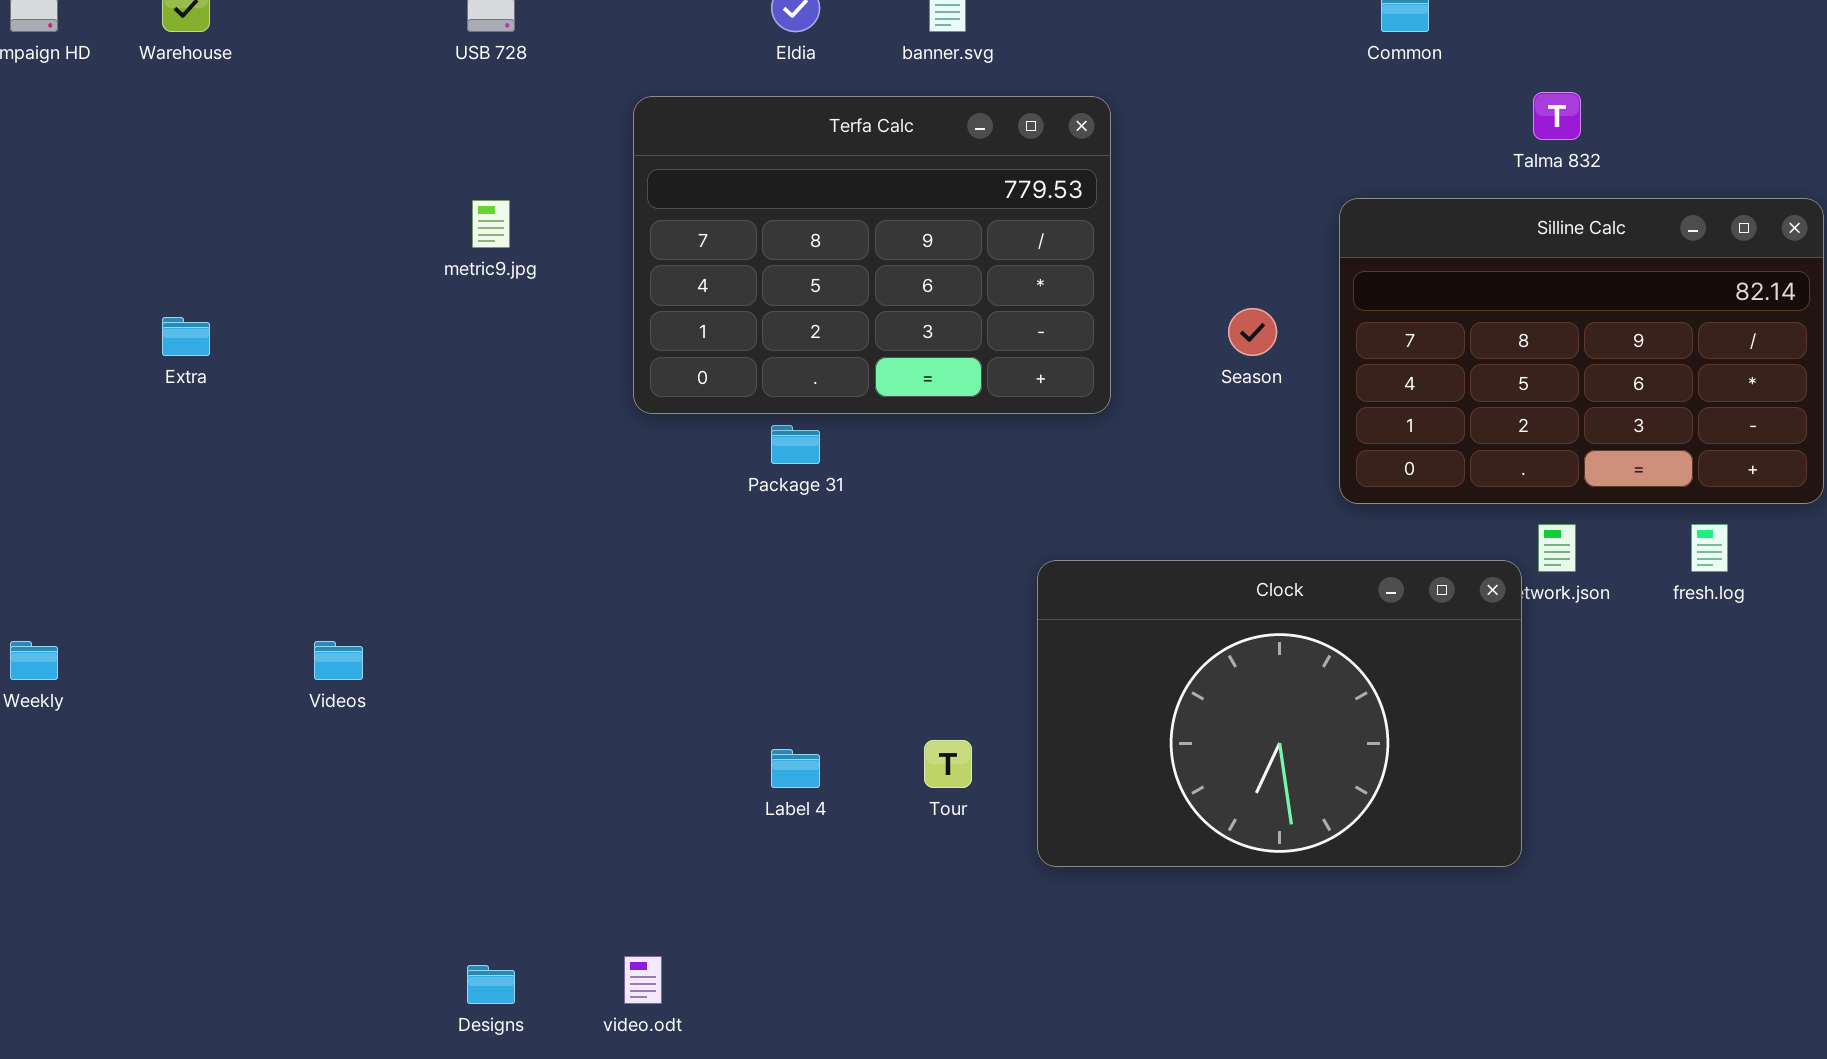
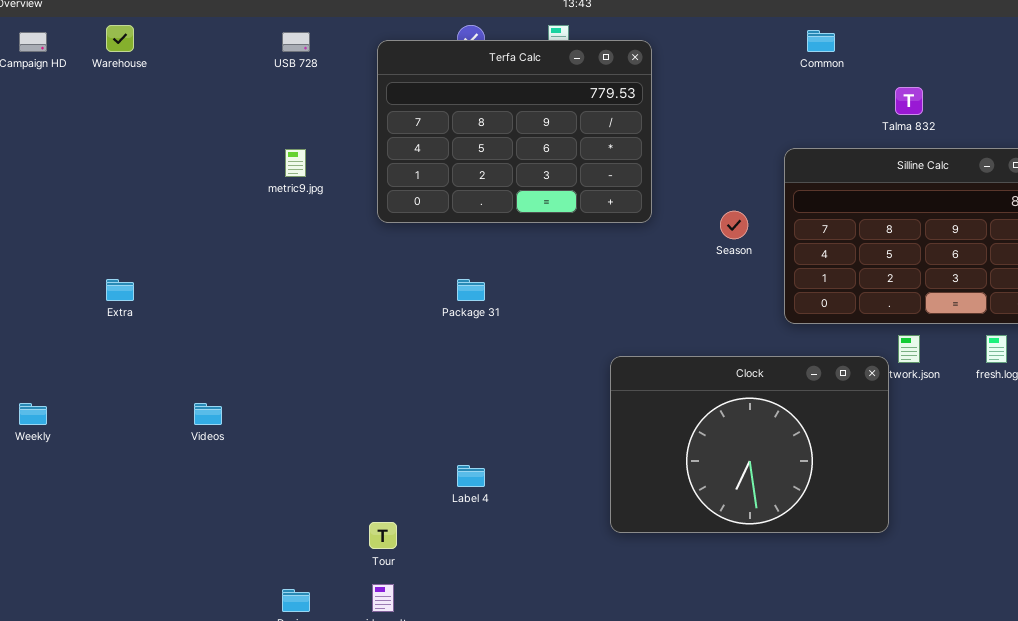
Terfa Calc: [633,96,1111,414] -> [377,40,652,223], moved
Extra: [162,317,210,356] -> [106,279,134,301], moved
Tour: [924,740,972,788] -> [369,522,397,549], moved

